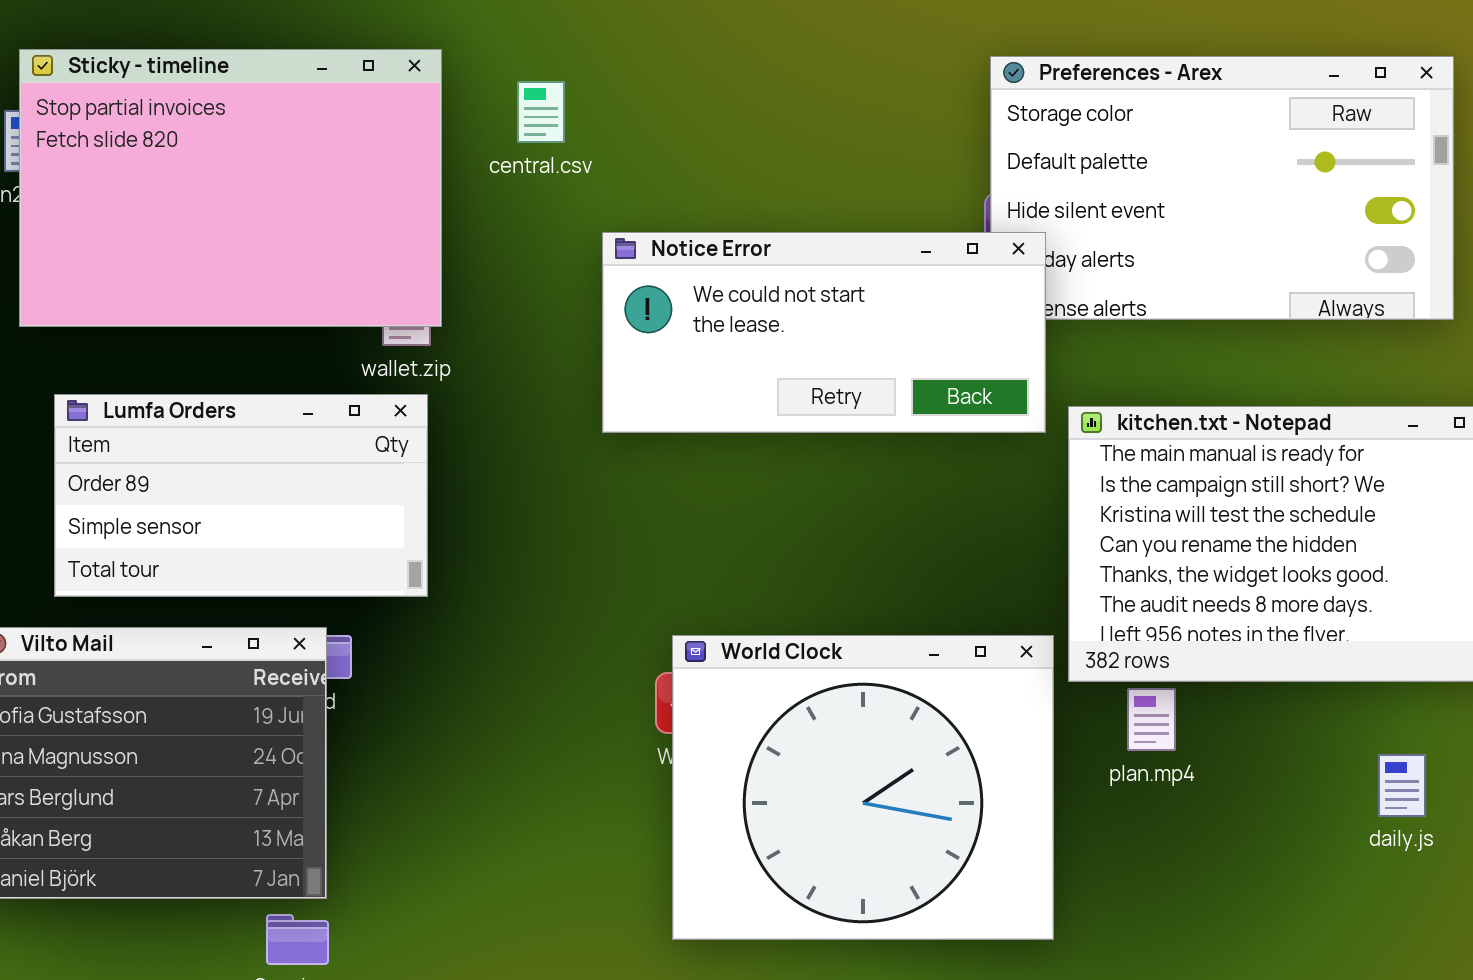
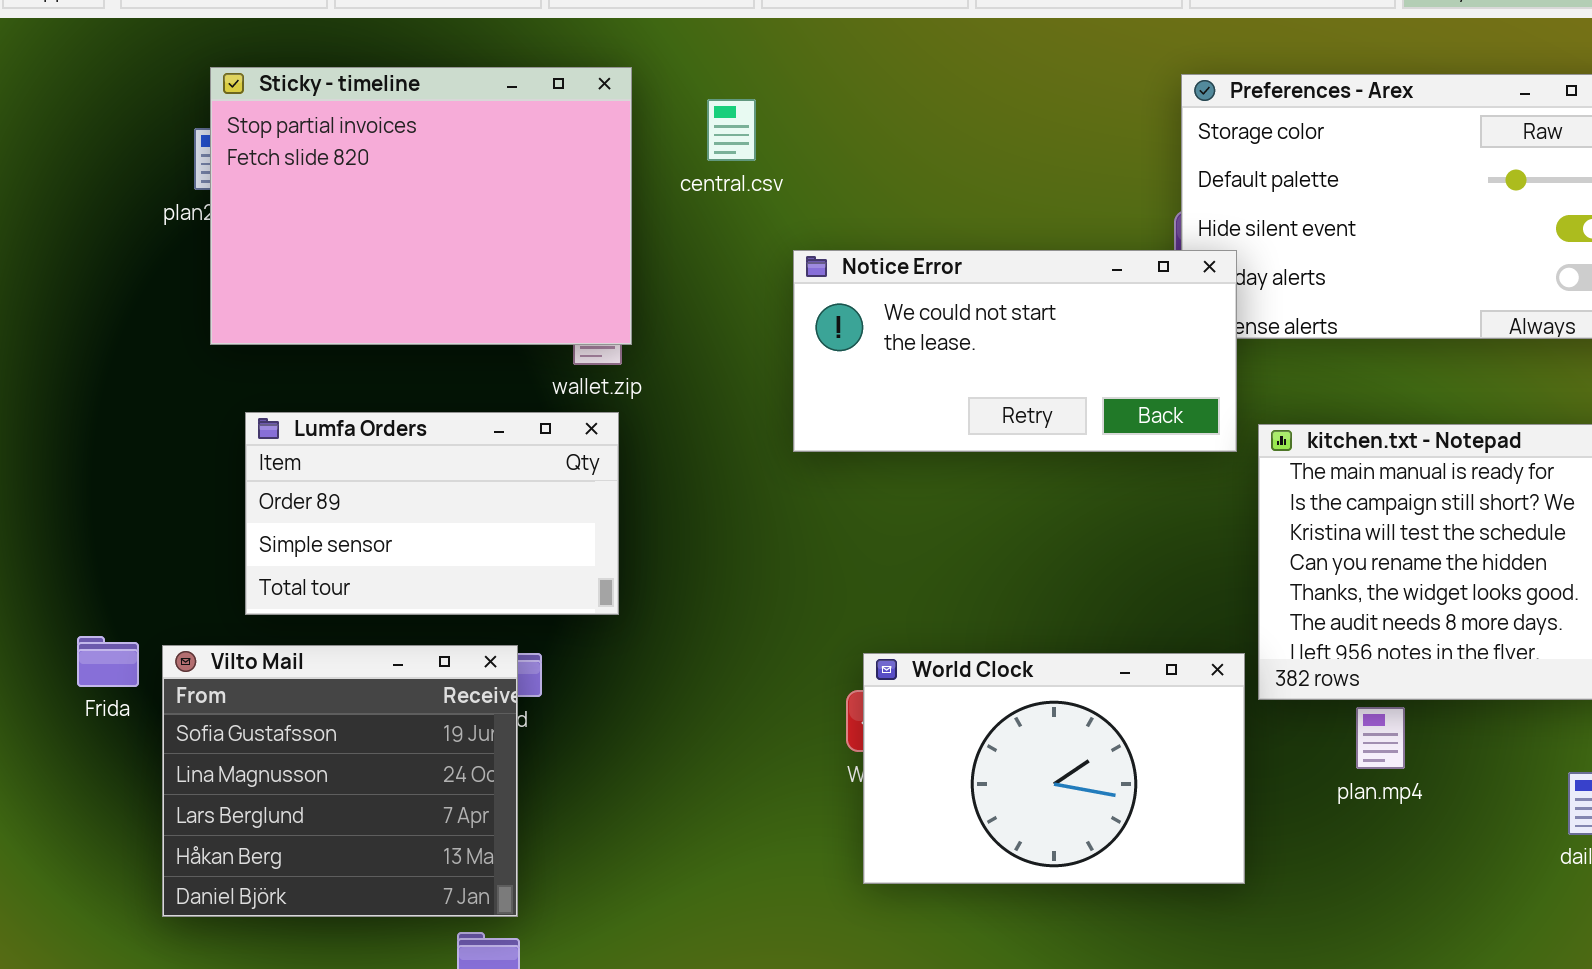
World Clock: [672,635,1054,940] -> [863,653,1245,884], resized
plan.mp4: [1127,688,1176,751] -> [1356,707,1405,769], moved

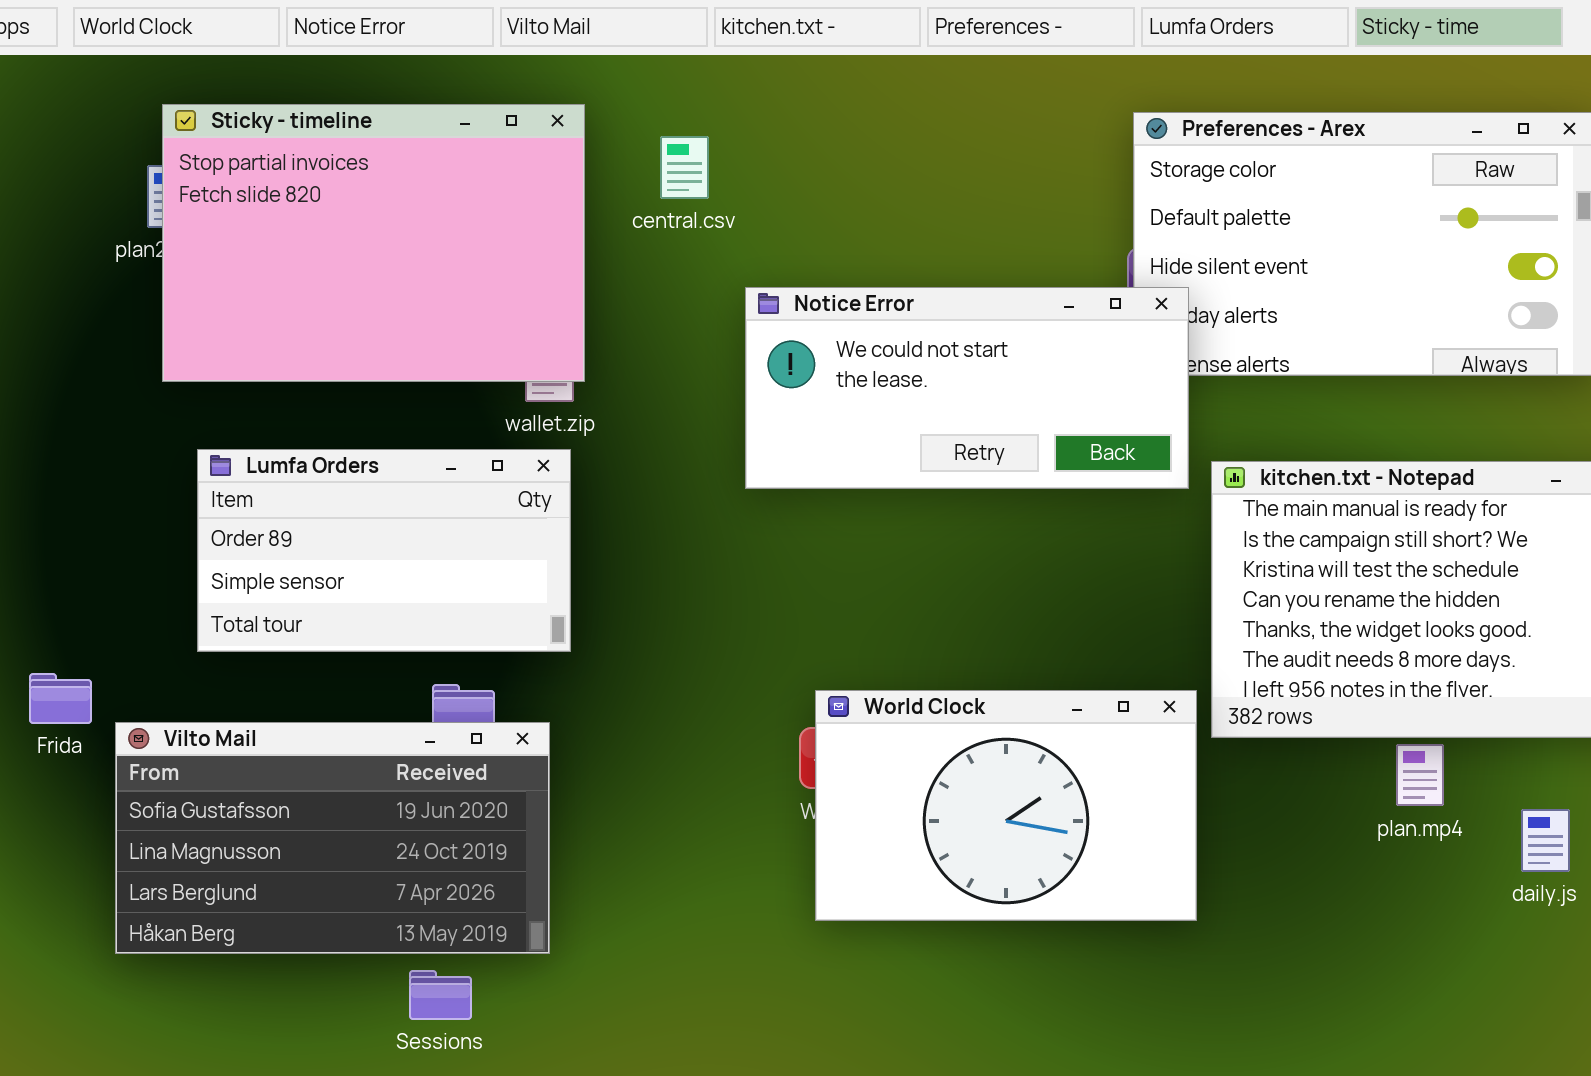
Vilto Mail: [162,645,518,917] -> [115,722,550,954], resized
plan.mp4: [1356,707,1405,769] -> [1396,744,1444,806], moved

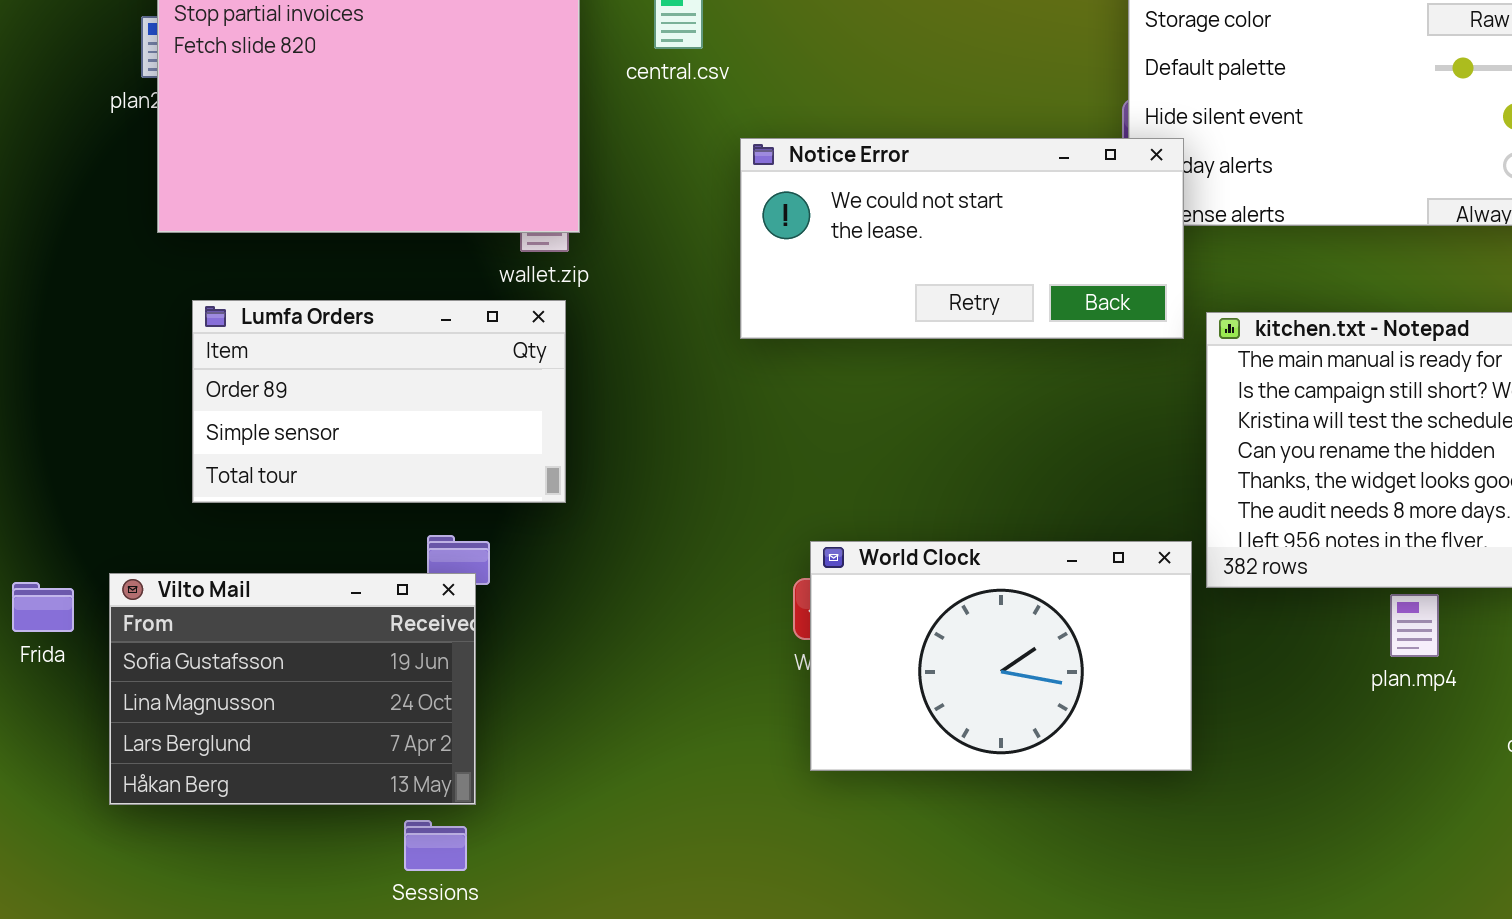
Frida: [29,673,92,724] -> [12,582,74,632], moved
Vilto Mail: [115,722,550,954] -> [109,573,476,805], resized

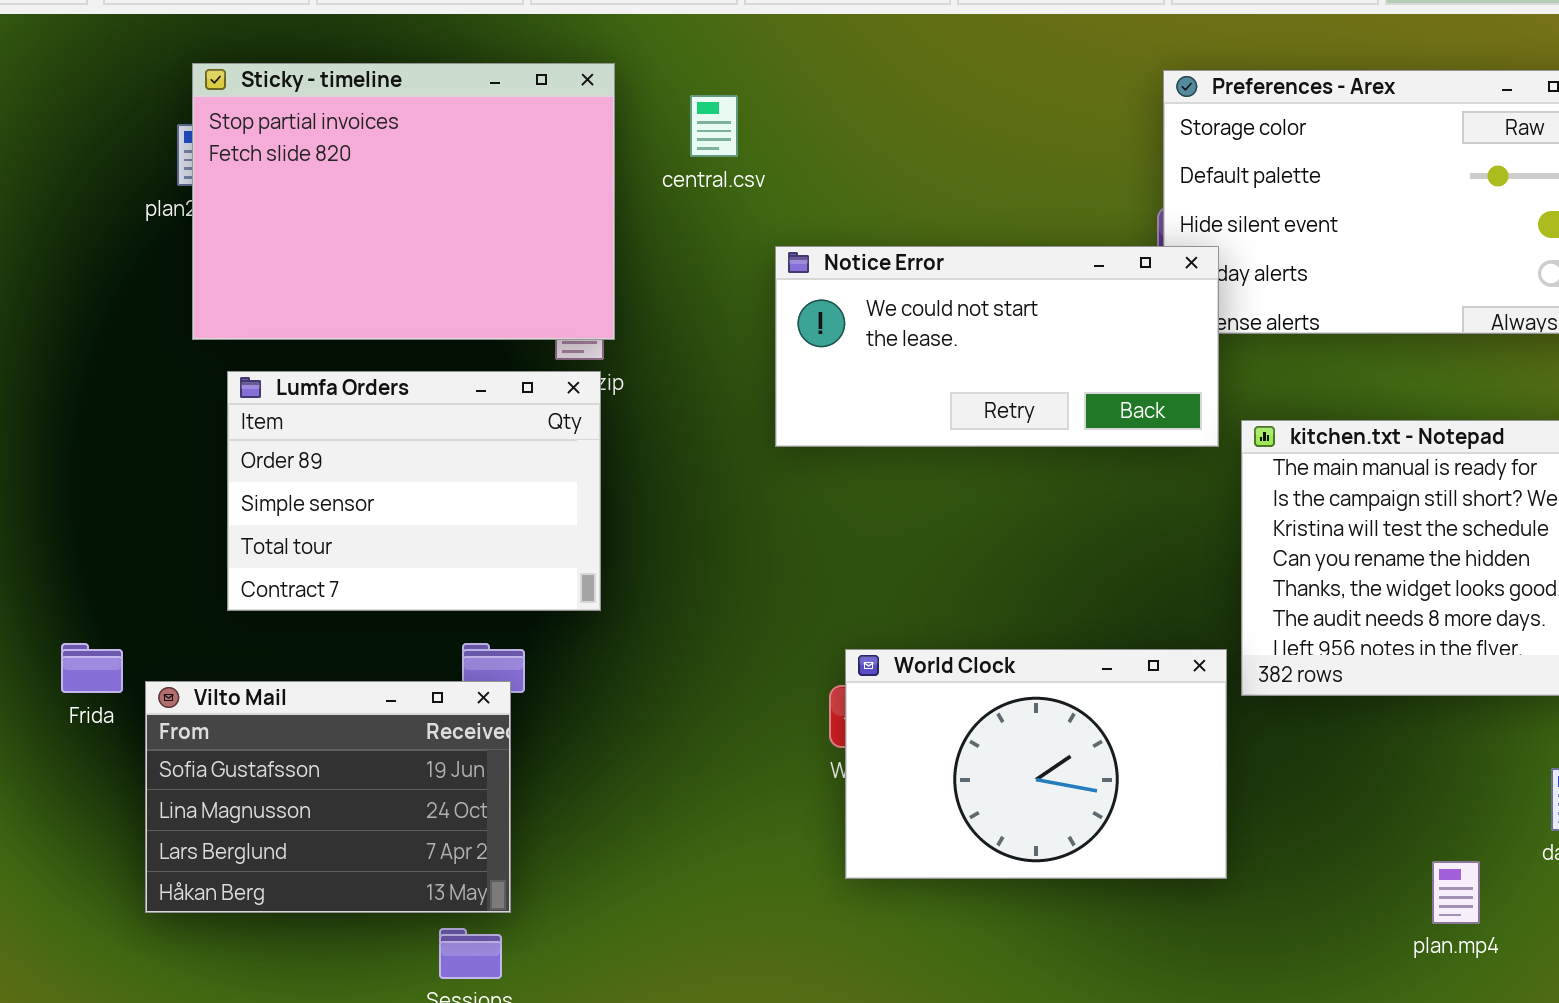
Lumfa Orders: [192,300,566,503] -> [227,371,601,611], resized
Frida: [12,582,74,632] -> [61,643,123,693], moved
plan.mp4: [1390,594,1439,657] -> [1432,861,1480,924], moved

